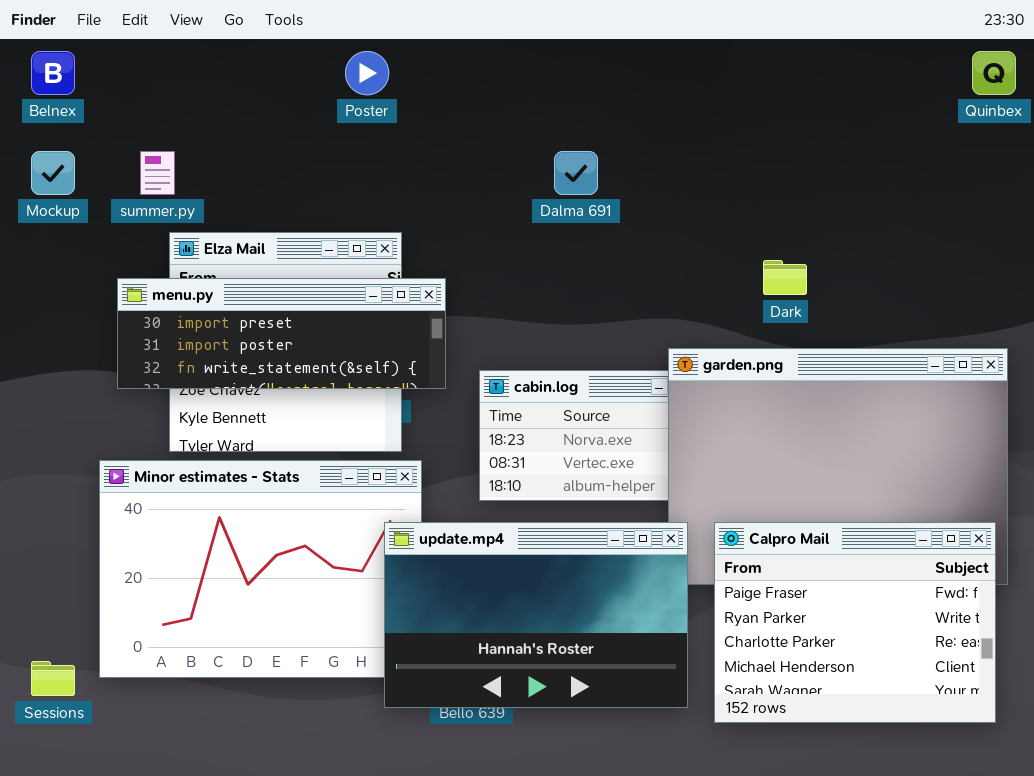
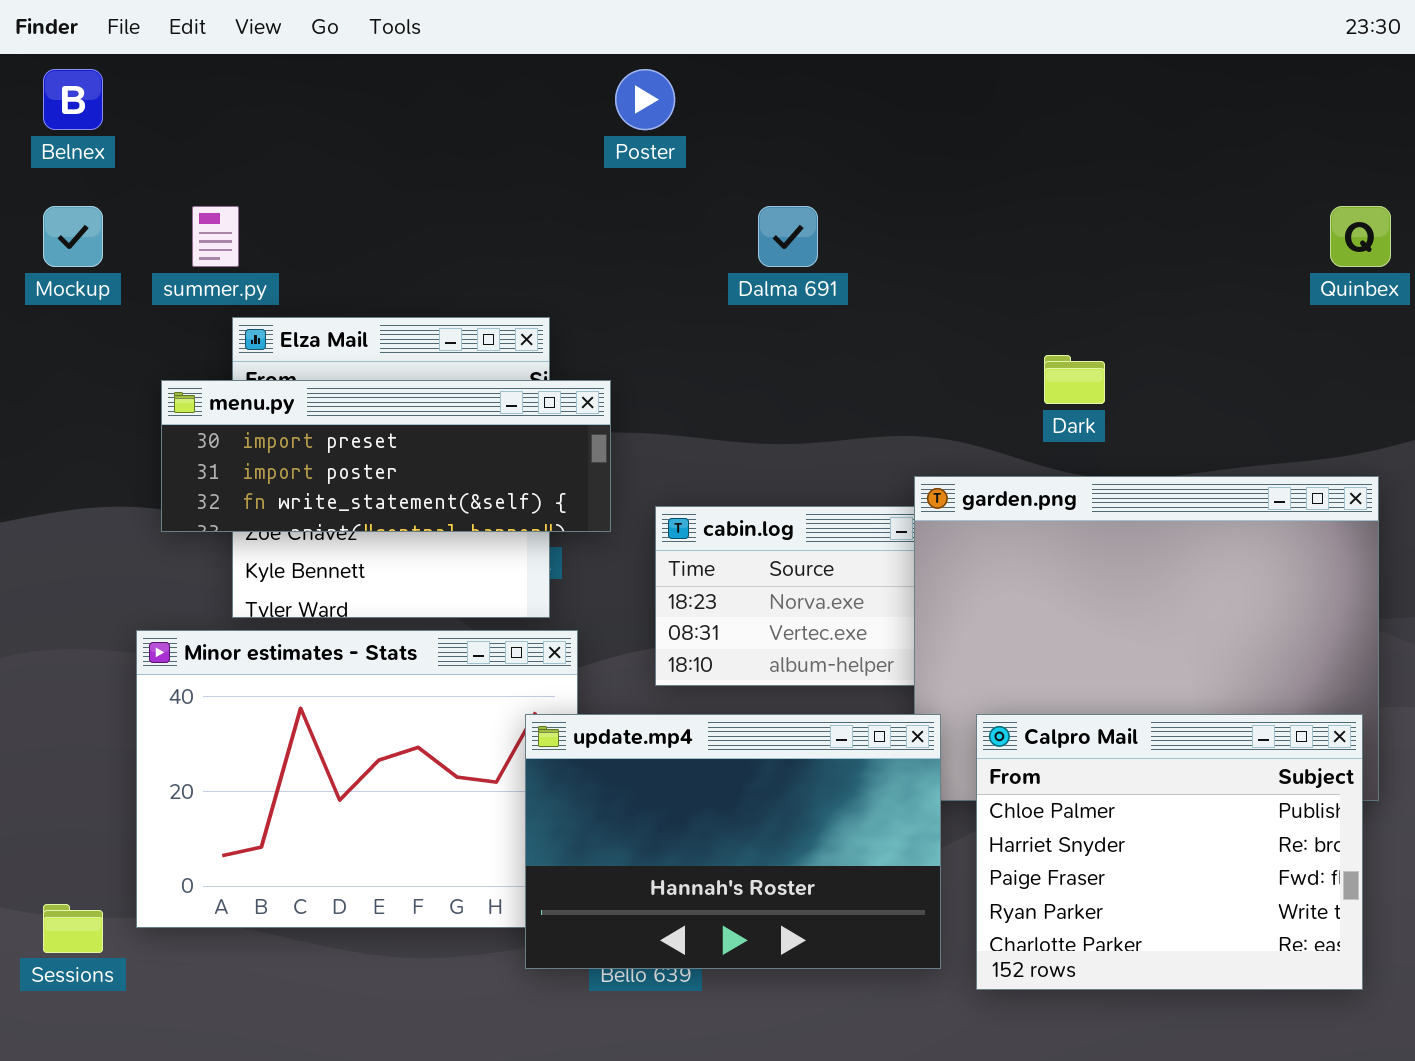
Poster: [345,51,389,95] -> [615,69,675,130], moved
Quinbex: [972,51,1016,95] -> [1330,206,1391,267], moved
Calpro Mail: [714,522,996,723] -> [976,714,1363,990], scrolled up 2 rows

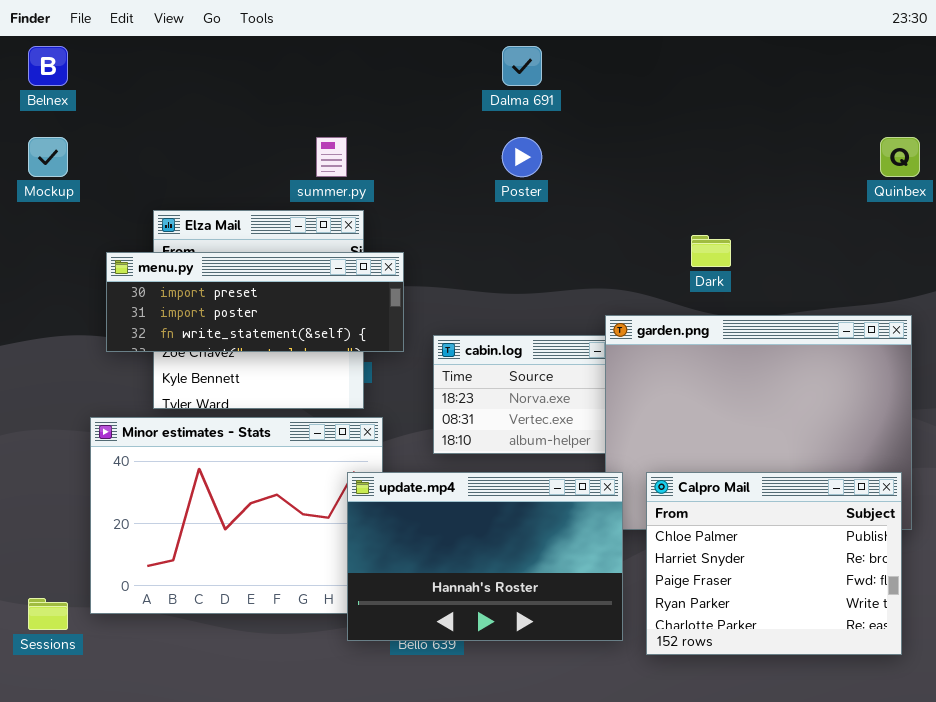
Poster: [615,69,675,130] -> [502,137,542,177], moved
summer.py: [192,206,239,267] -> [316,137,347,177], moved
Dalma 691: [758,206,818,267] -> [502,46,542,86], moved

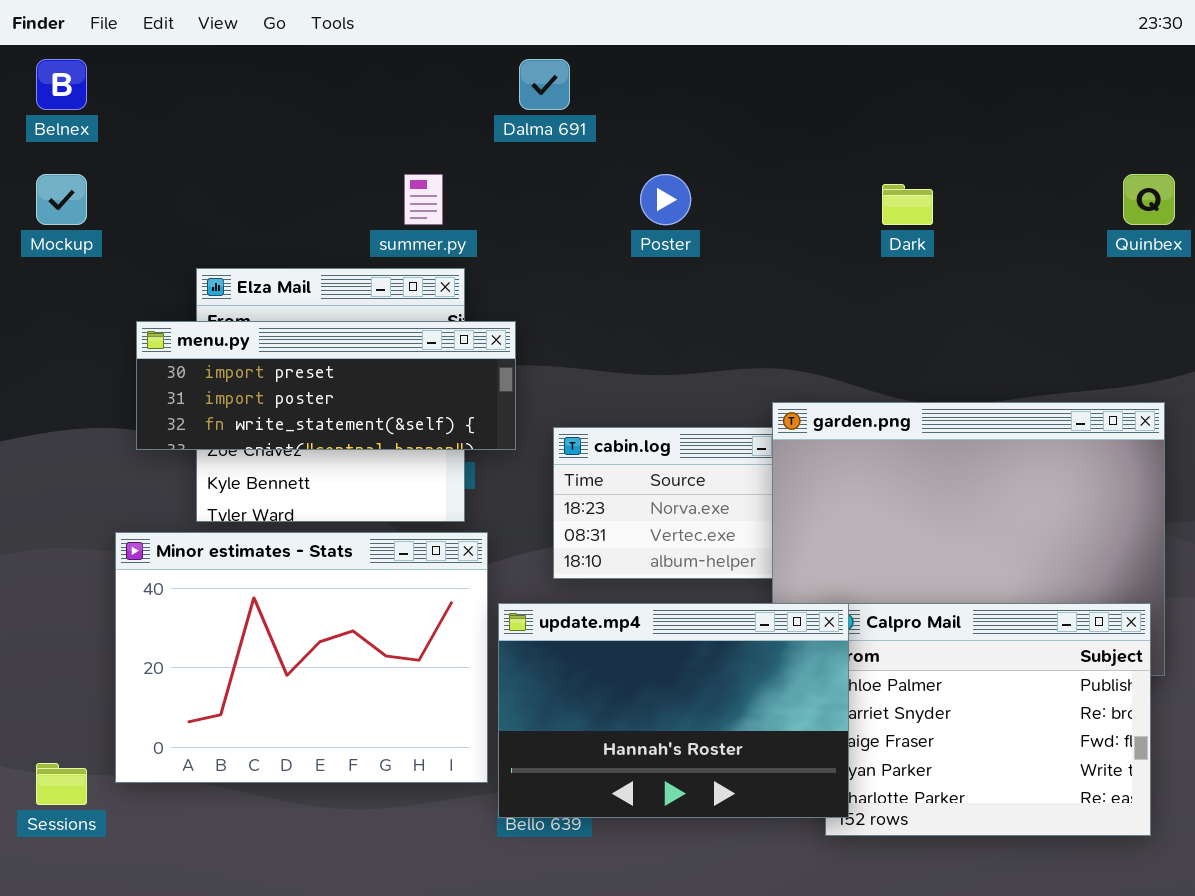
Dalma 691: [502,46,542,86] -> [519,59,570,110], moved
Dark: [691,235,731,267] -> [882,184,933,225], moved
update.mp4: [347,472,623,641] -> [498,603,849,818], moved

